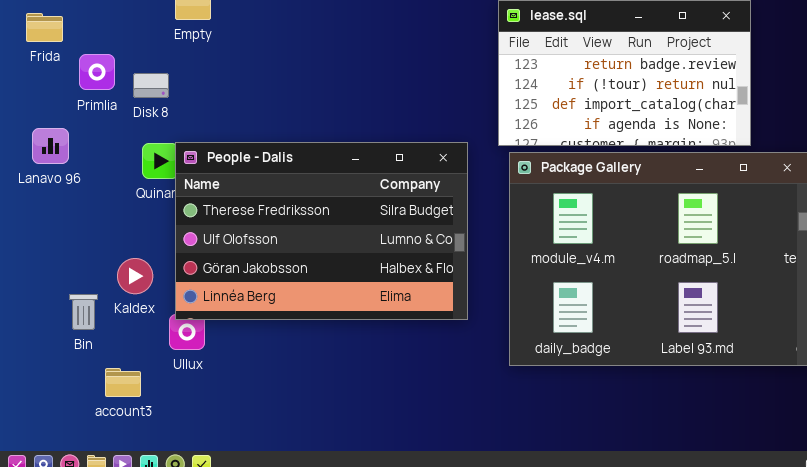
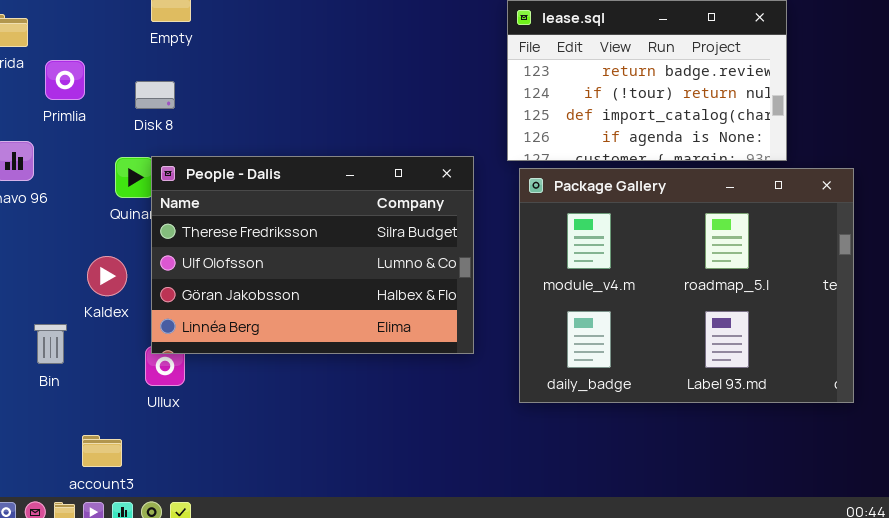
Disk 8: [133,73,169,98] -> [135,81,175,109], moved
Kaldex: [117,258,153,294] -> [87,256,127,296], moved
account3: [105,368,141,397] -> [82,435,122,467], moved

